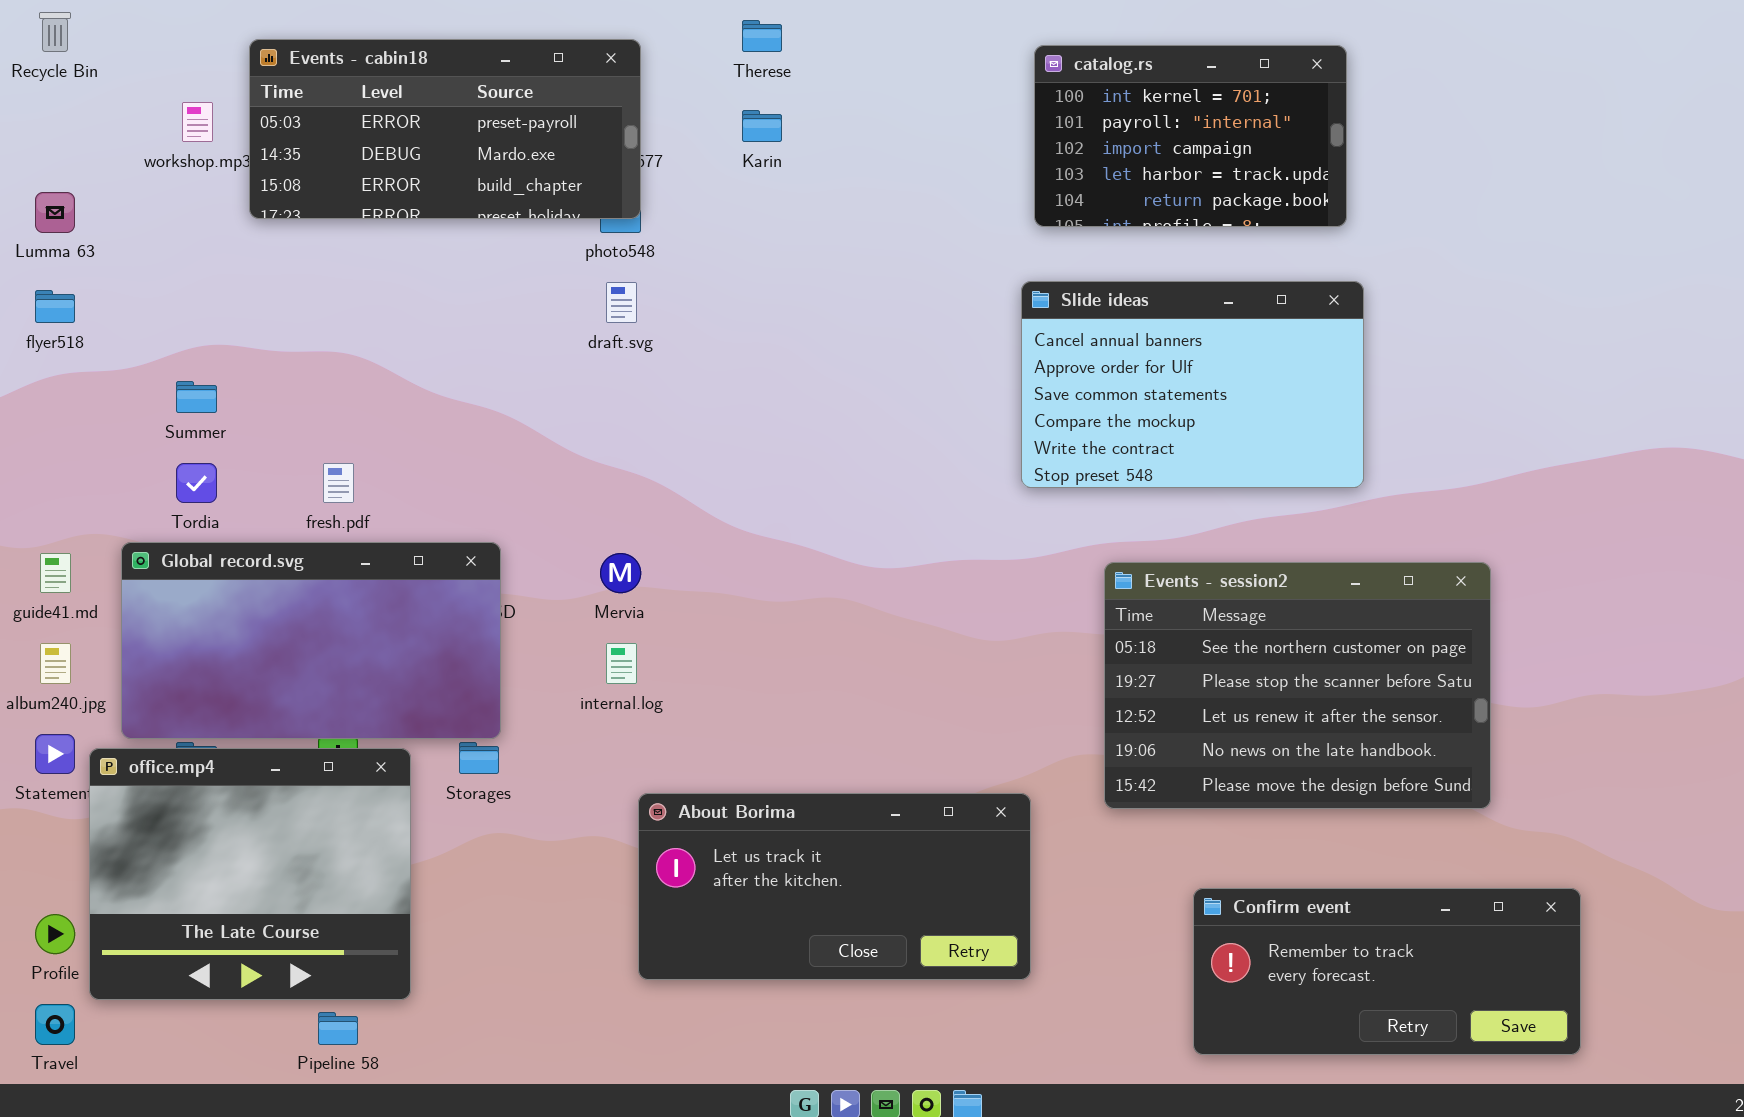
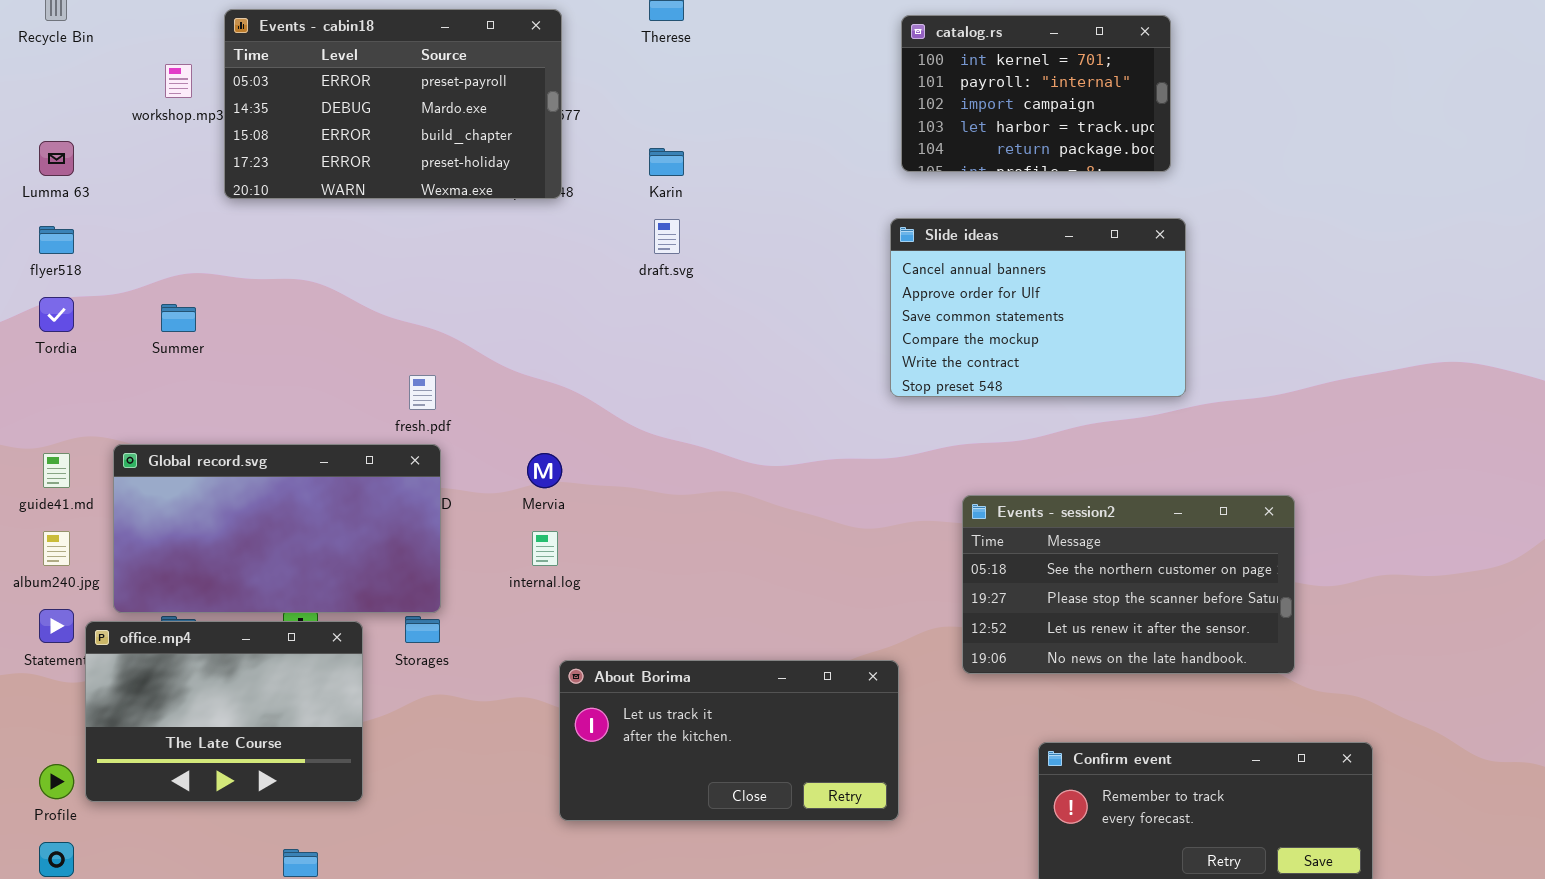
Events - cabin18: [249,39,641,219] -> [224,9,562,199], resized
Karin: [742,110,782,142] -> [649,148,684,176], moved
draft.svg: [606,282,637,323] -> [654,219,680,254], moved
Tordia: [176,463,217,503] -> [39,297,74,332], moved
fresh.pdf: [323,463,354,503] -> [409,375,436,410], moved
Events - session2: [1104,562,1491,809] -> [962,495,1295,674], resized
office.mp4: [89,748,411,1000] -> [85,621,363,802], resized

